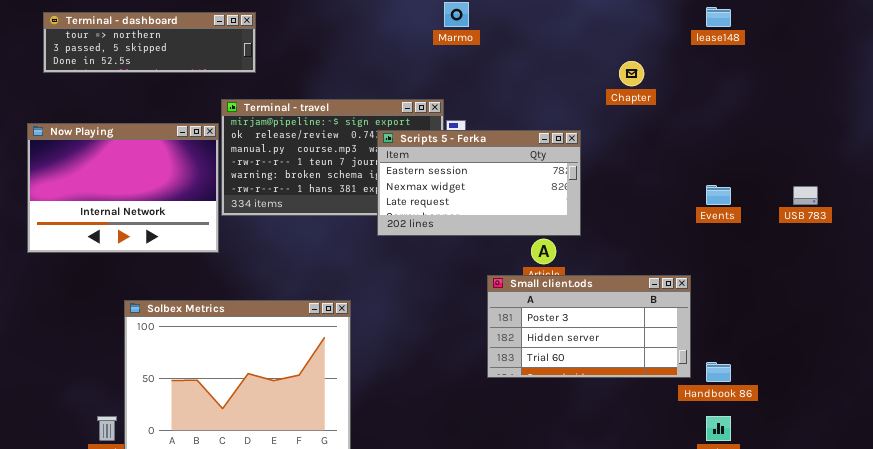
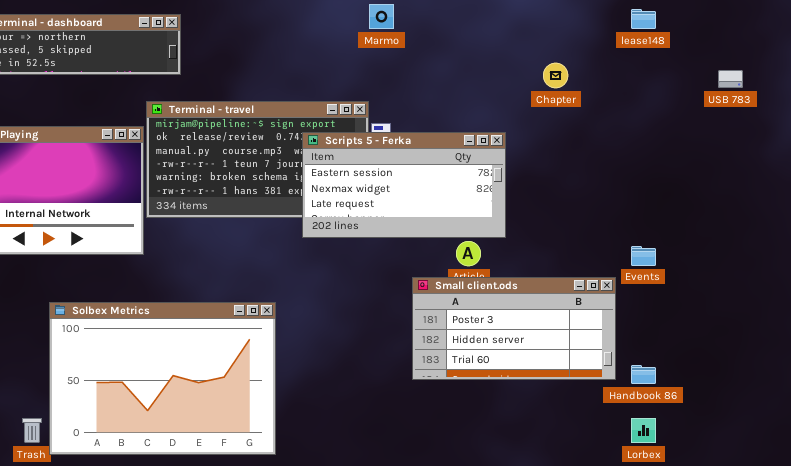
Events: [706,185,731,205] -> [631,246,656,266], moved
USB 783: [793,186,818,205] -> [718,70,743,88], moved

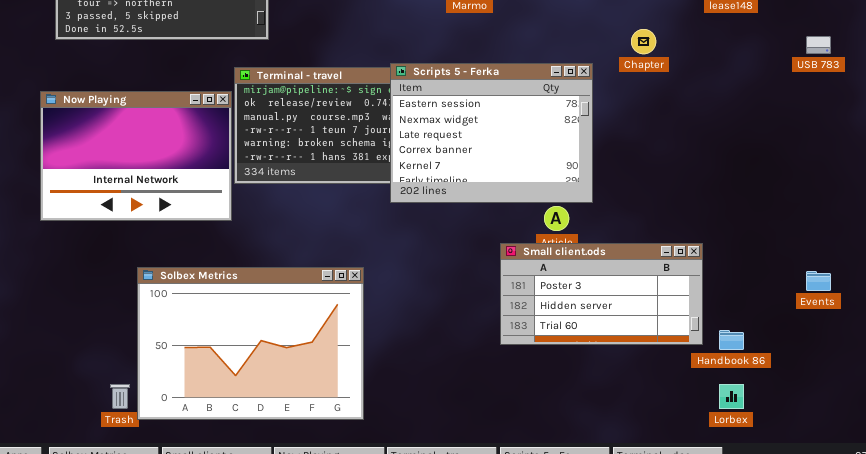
Scripts 5 - Ferka: [302,132,506,238] -> [390,63,593,203], resized
Events: [631,246,656,266] -> [806,271,831,291], moved

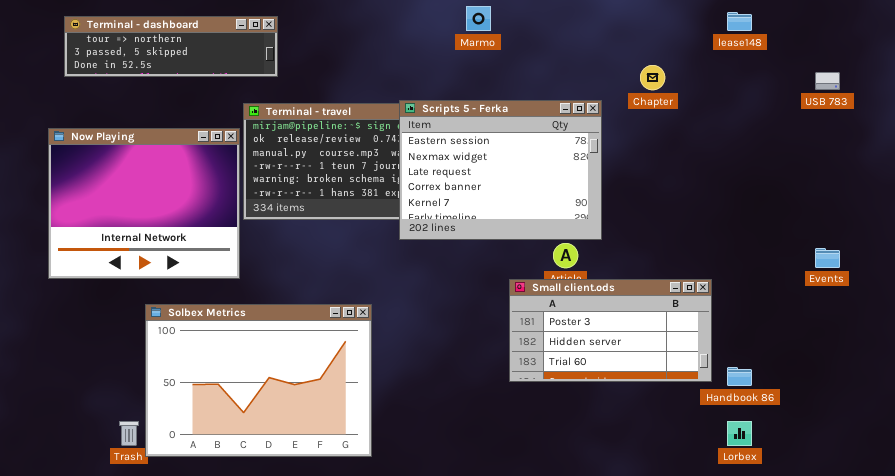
Now Playing: [40,91,232,221] -> [48,128,240,279], resized
Events: [806,271,831,291] -> [815,248,840,268], moved

